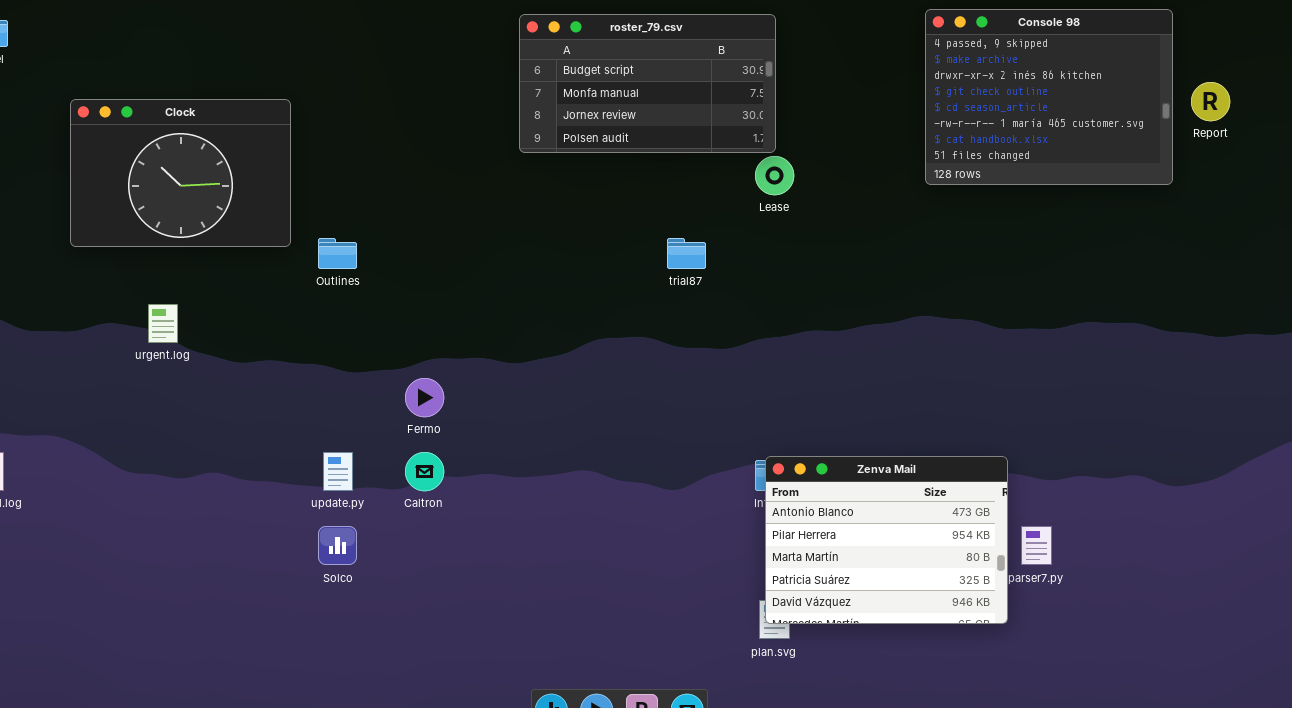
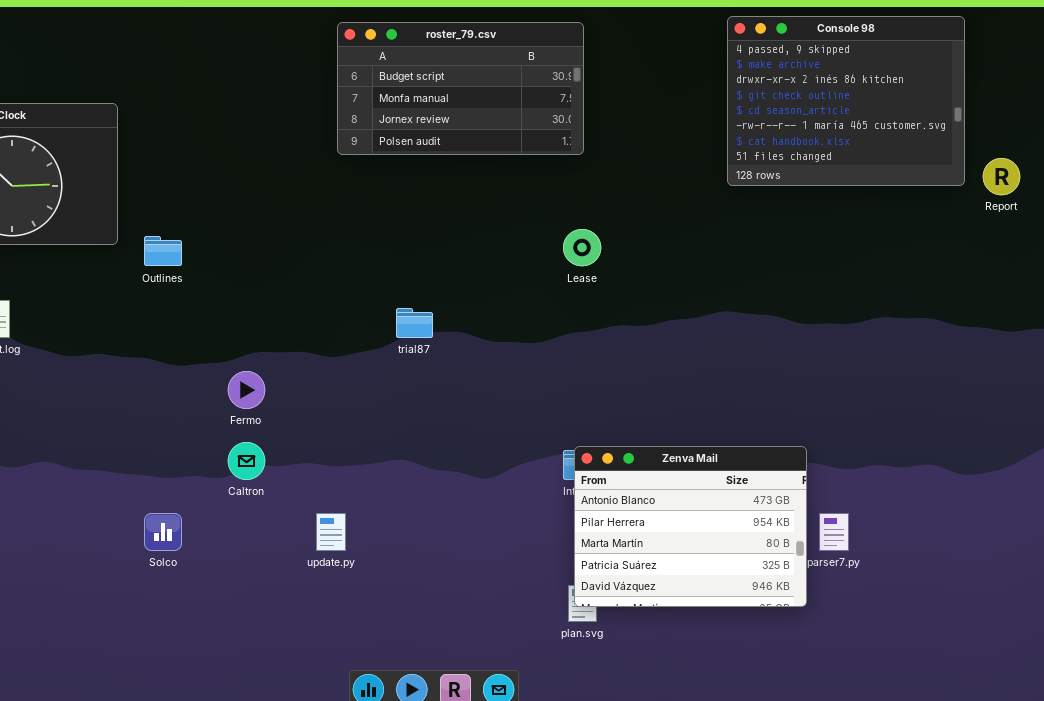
Report: [1191,82,1230,121] -> [983,158,1020,195], moved
Lease: [755,156,794,195] -> [563,229,601,266], moved
trial87: [667,238,706,269] -> [396,308,433,338], moved
update.py: [323,452,353,491] -> [316,513,346,551], moved

